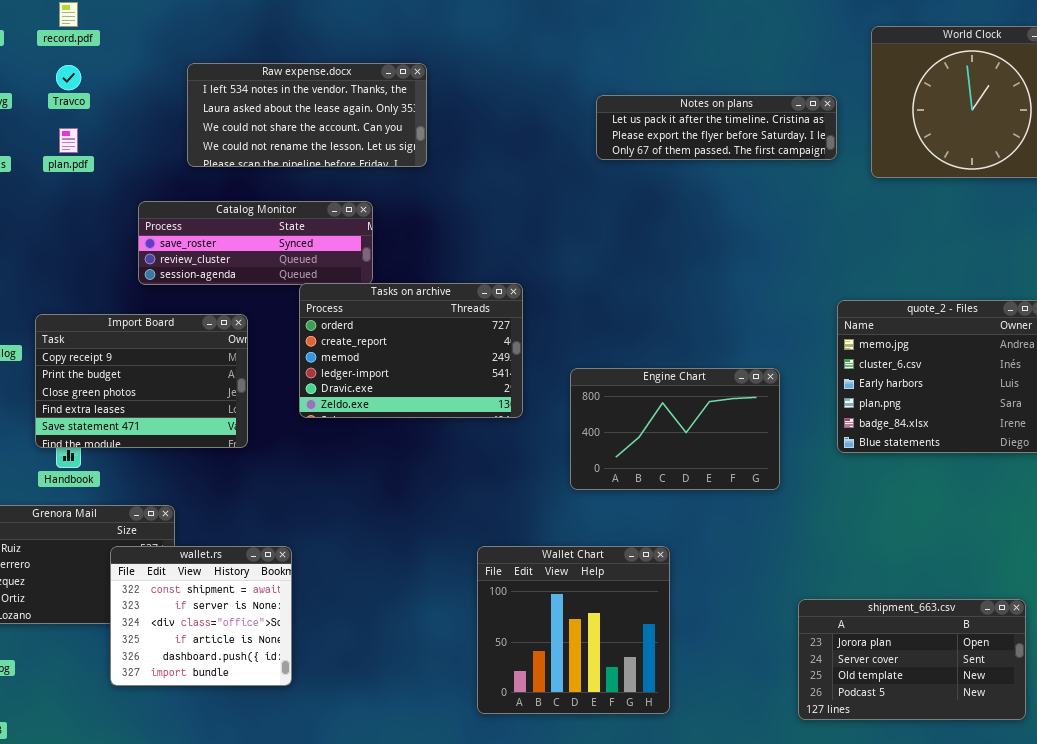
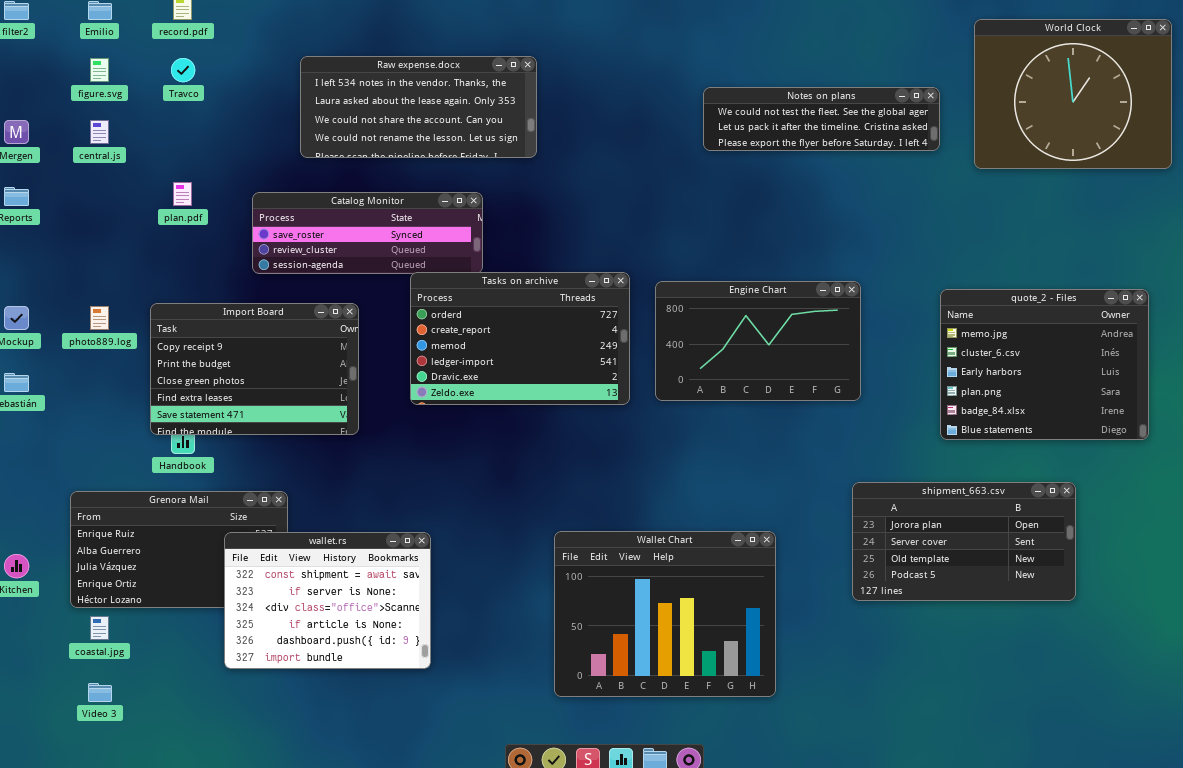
Notes on plans: [596,95,837,160] -> [703,87,940,151], scrolled up 1 row
plan.pdf: [59,128,78,153] -> [173,182,192,206], moved
Engine Chart: [570,368,780,490] -> [655,281,861,401], moved
Wallet Chart: [477,546,670,714] -> [554,531,776,697], resized
wallet.rs: [110,546,292,686] -> [224,532,431,669], resized
shipment_663.csv: [798,599,1026,720] -> [852,482,1076,601], moved

